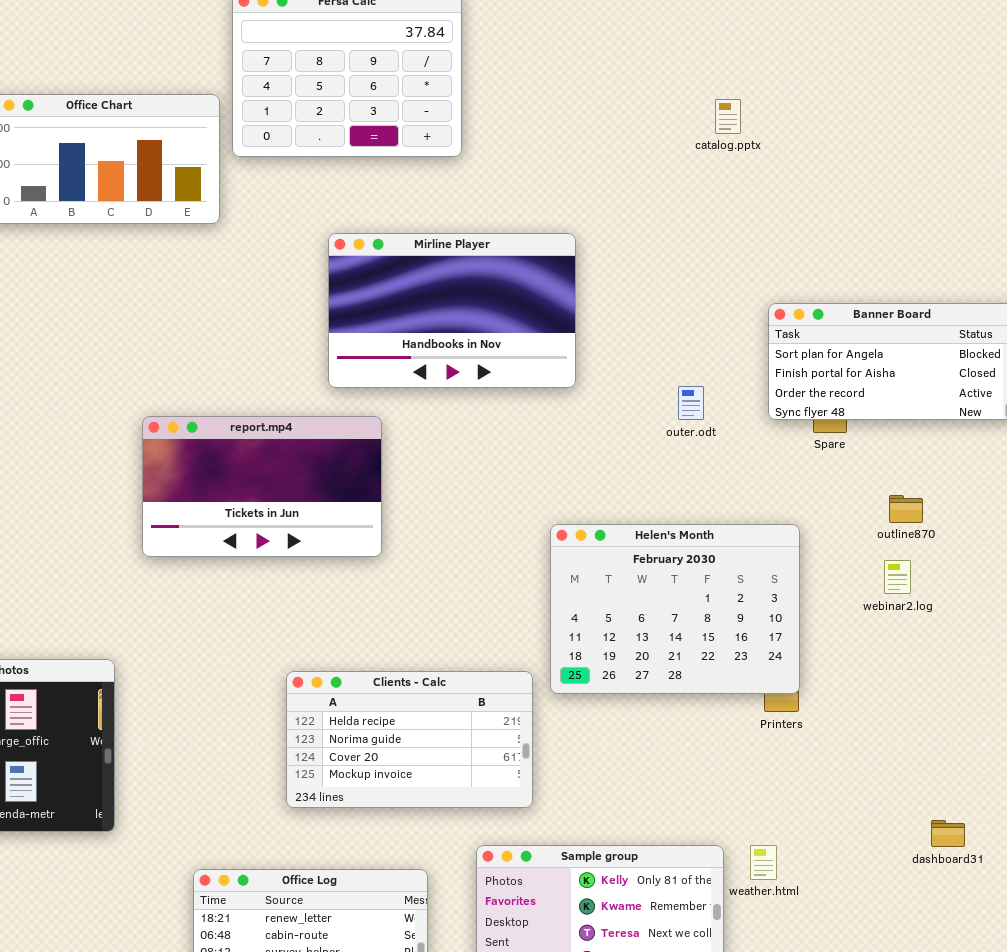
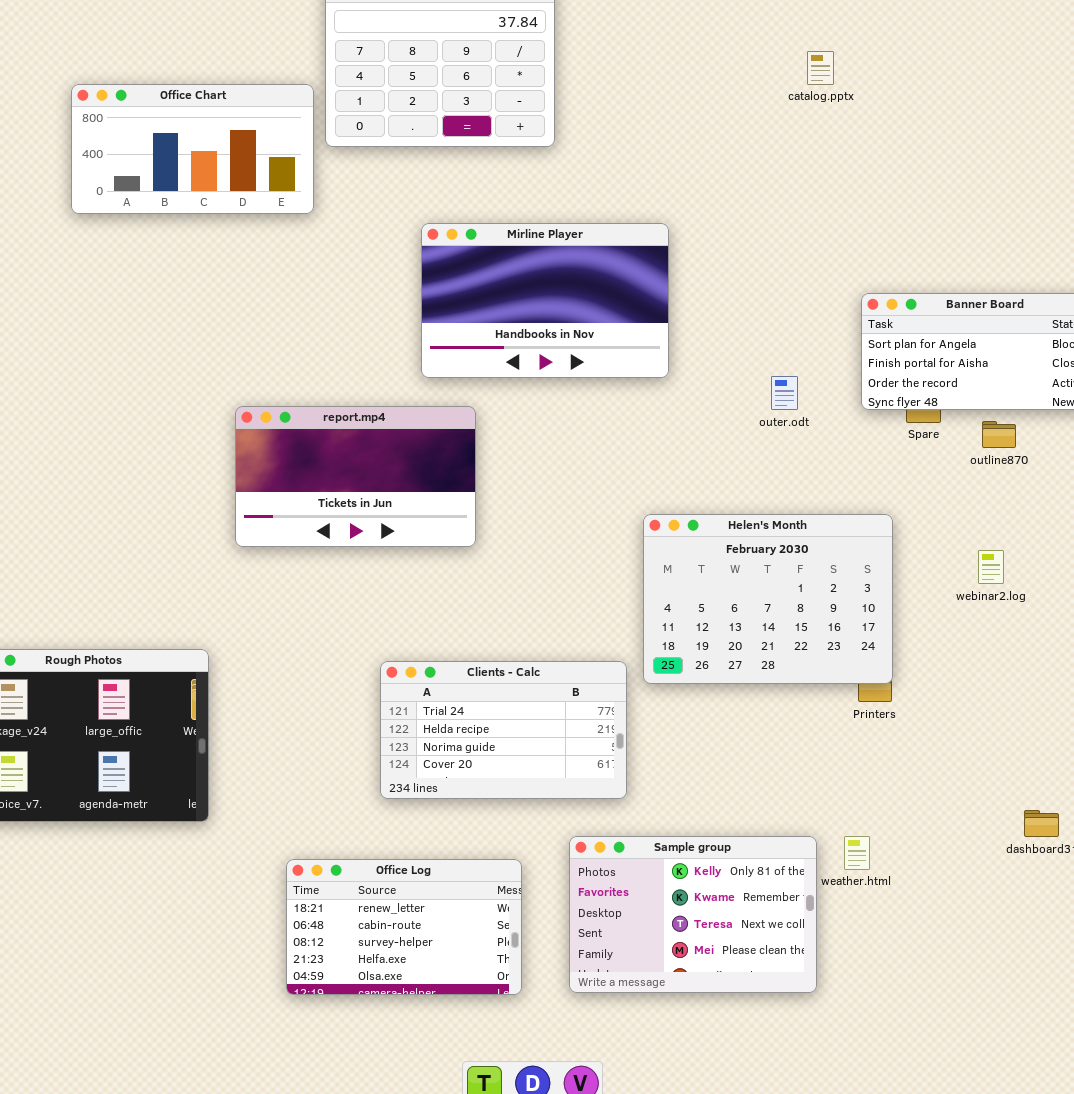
catalog.pptx: [715,99,741,134] -> [807,51,834,85], moved
outline870: [889,495,923,523] -> [982,421,1016,448], moved
Clients - Calc: [286,671,533,808] -> [380,661,627,799], scrolled up 1 row

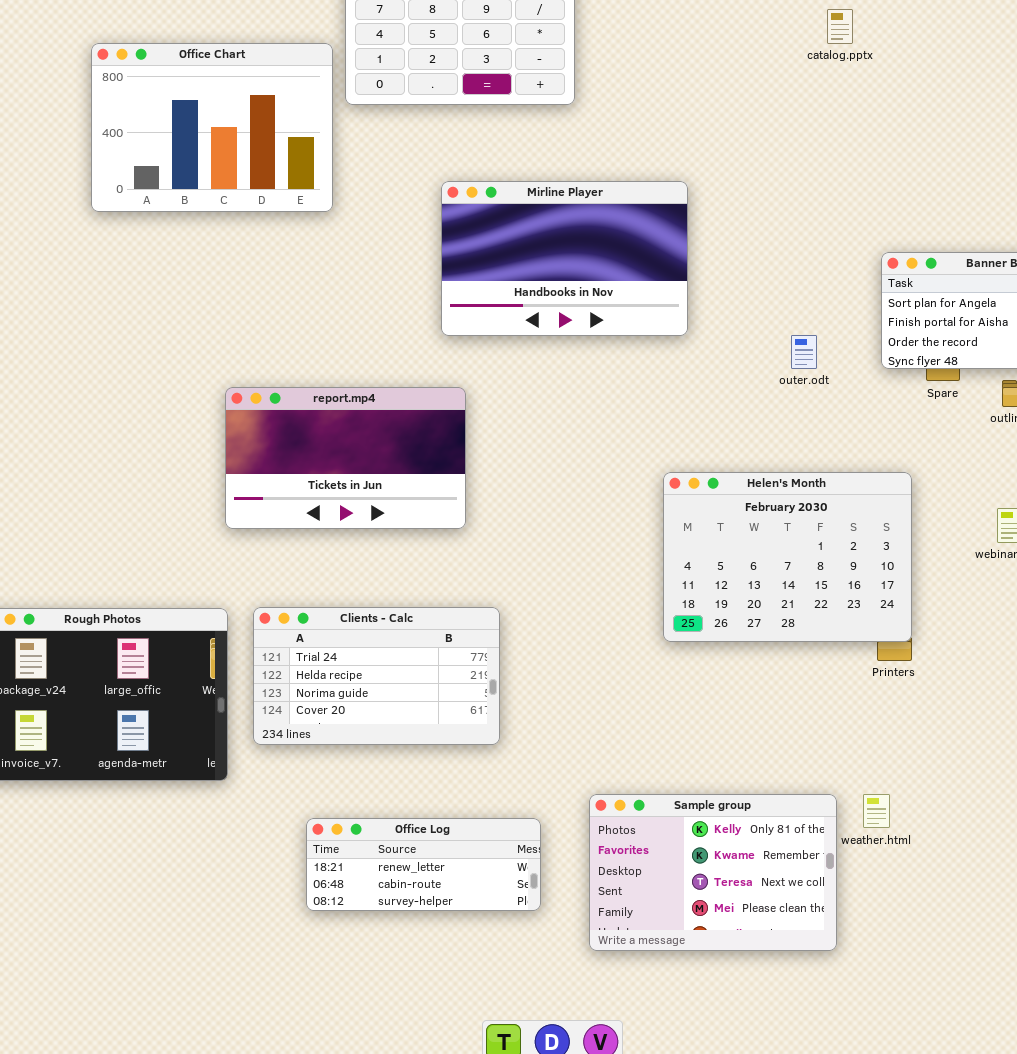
Office Chart: [71,84,314,214] -> [91,43,333,212], resized
report.mp4: [235,406,476,547] -> [225,387,466,529], moved
Clients - Calc: [380,661,627,799] -> [253,607,500,745], moved
Office Log: [286,859,522,995] -> [306,818,541,911], resized

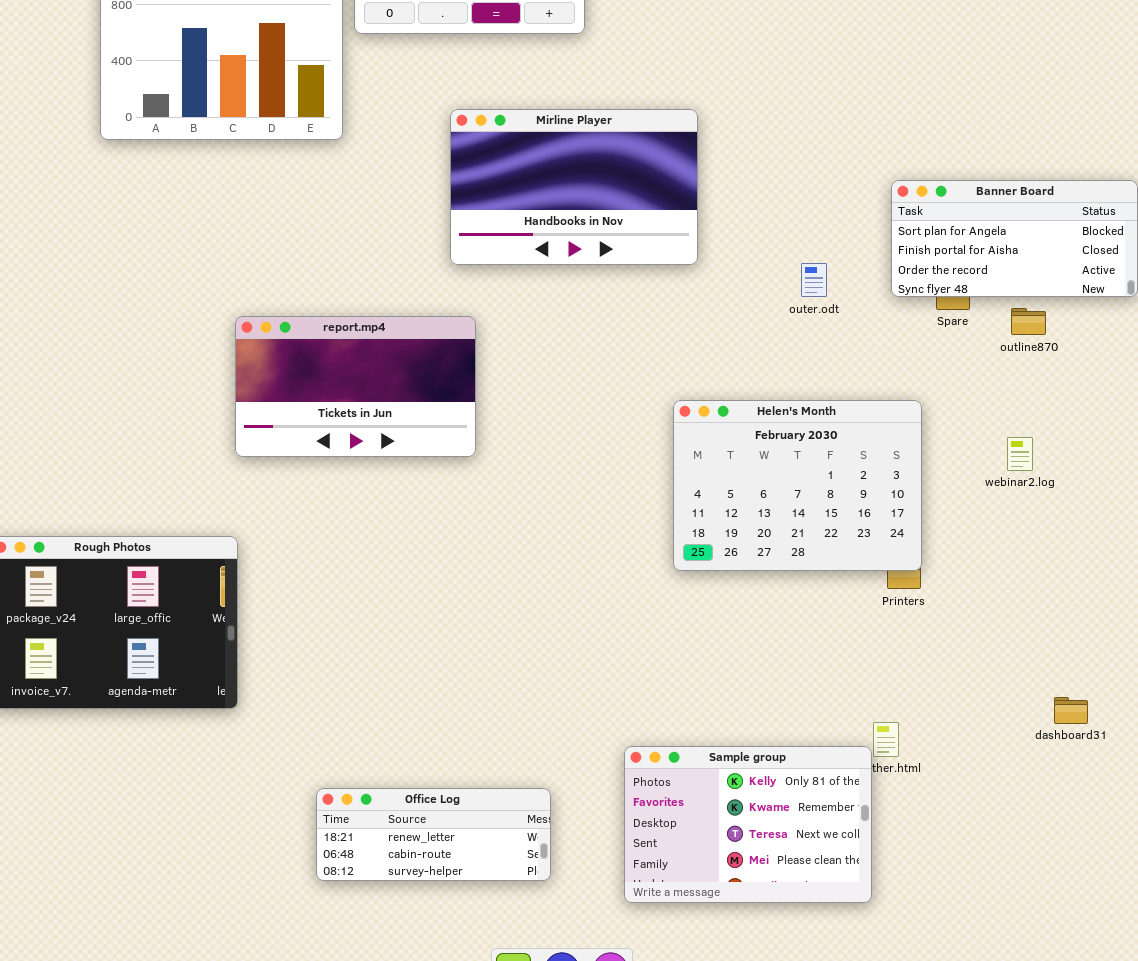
Clients - Calc: [253,607,500,745] -> none, closed
Sample group: [589,794,837,951] -> [624,746,872,903], moved
Office Log: [306,818,541,911] -> [316,788,551,881], moved

